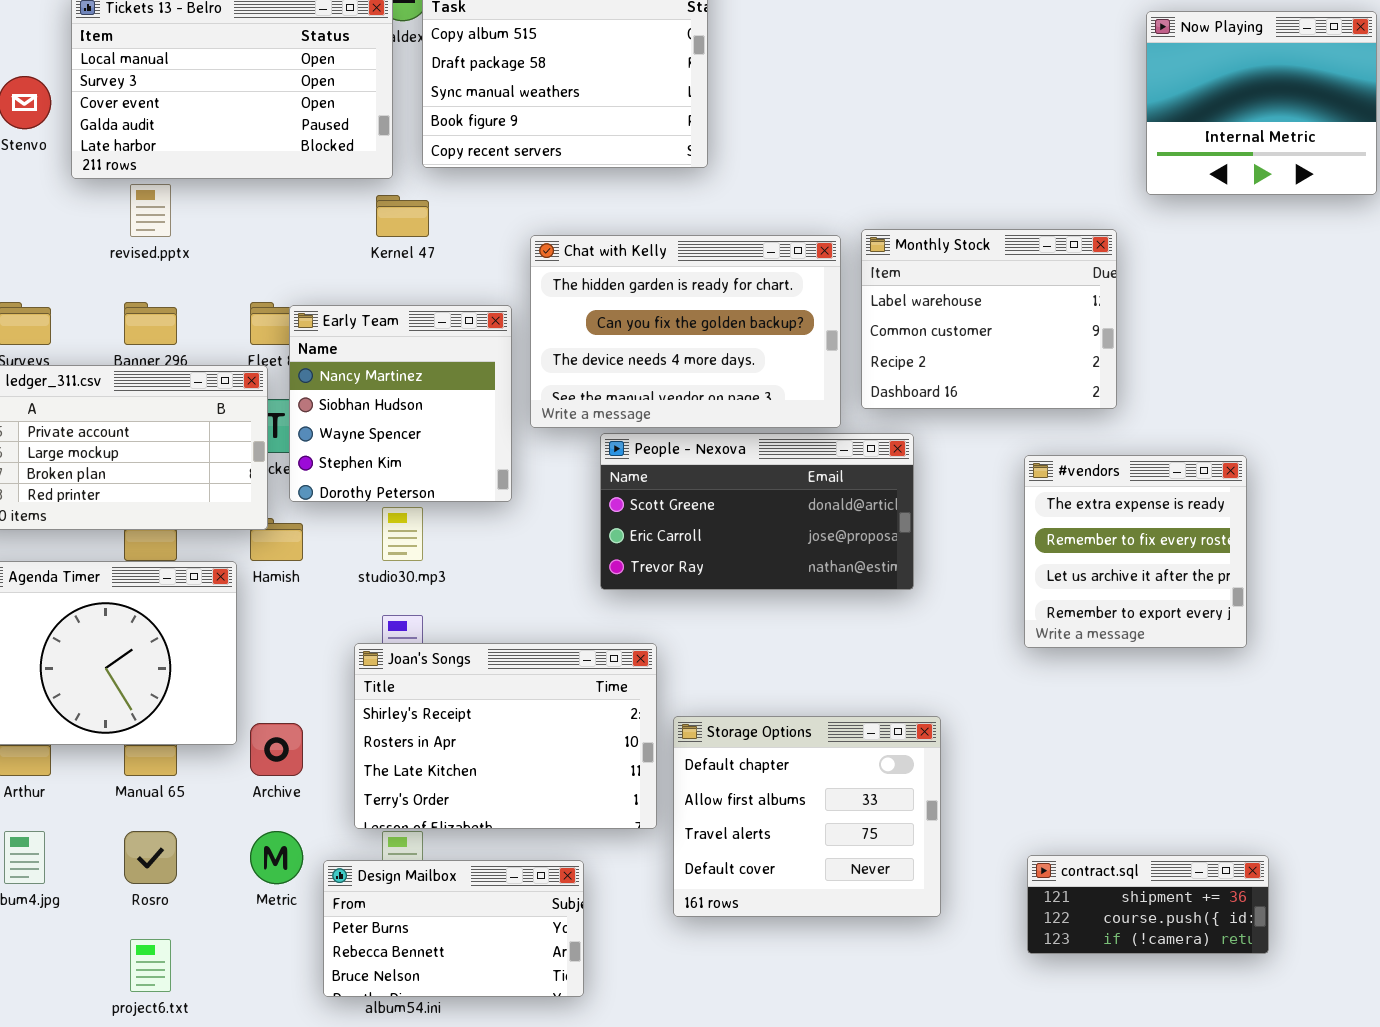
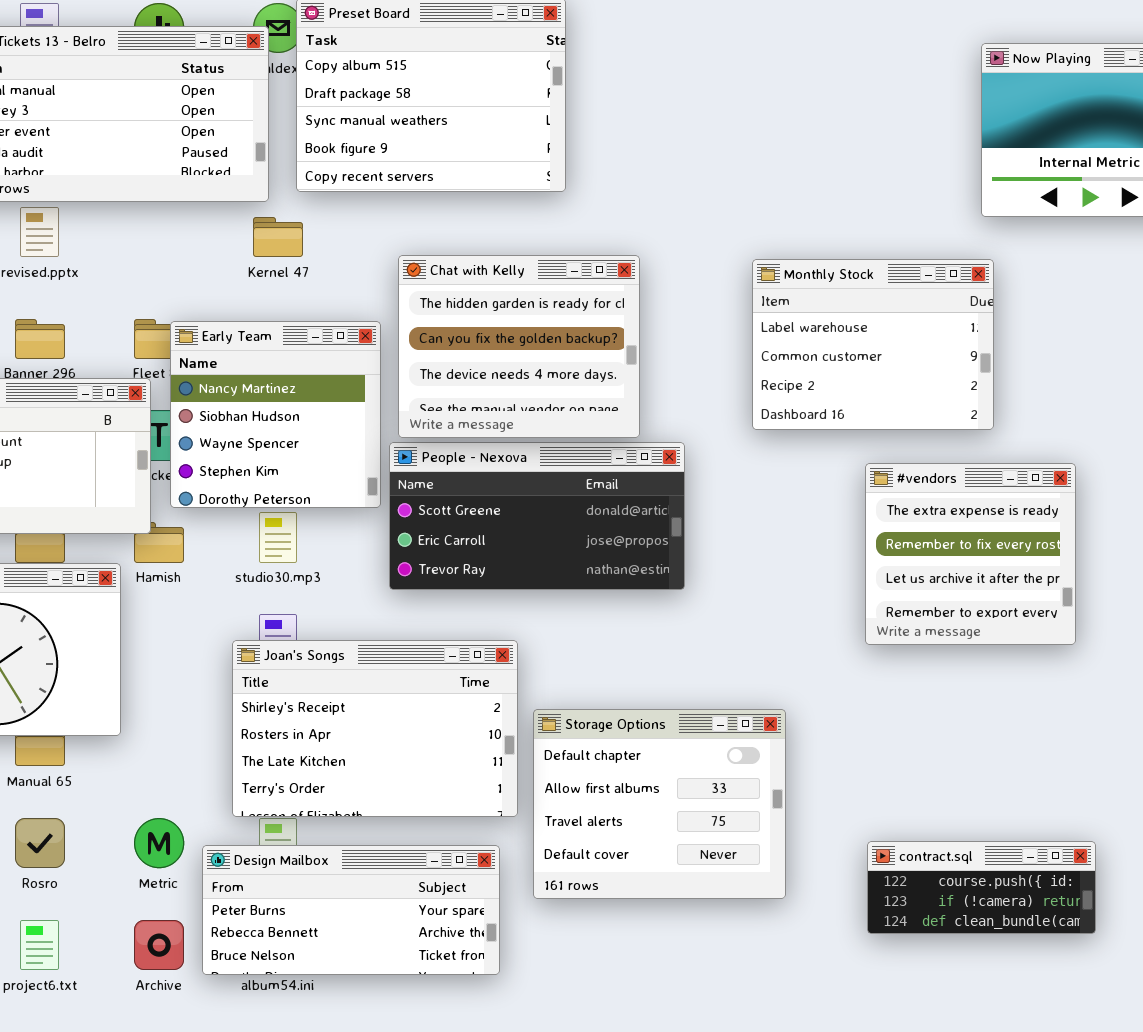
Monthly Stock: [861,229,1117,409] -> [752,259,994,430], moved
Chat with Kelly: [530,235,841,428] -> [398,255,640,438], resized
People - Nexova: [600,433,914,590] -> [389,442,685,590], moved
Archive: [250,723,303,776] -> [134,920,184,970], moved
contract.sql: [1027,855,1269,954] -> [867,841,1096,934], scrolled down 1 row
Design Mailbox: [323,860,584,997] -> [202,845,500,975], resized

